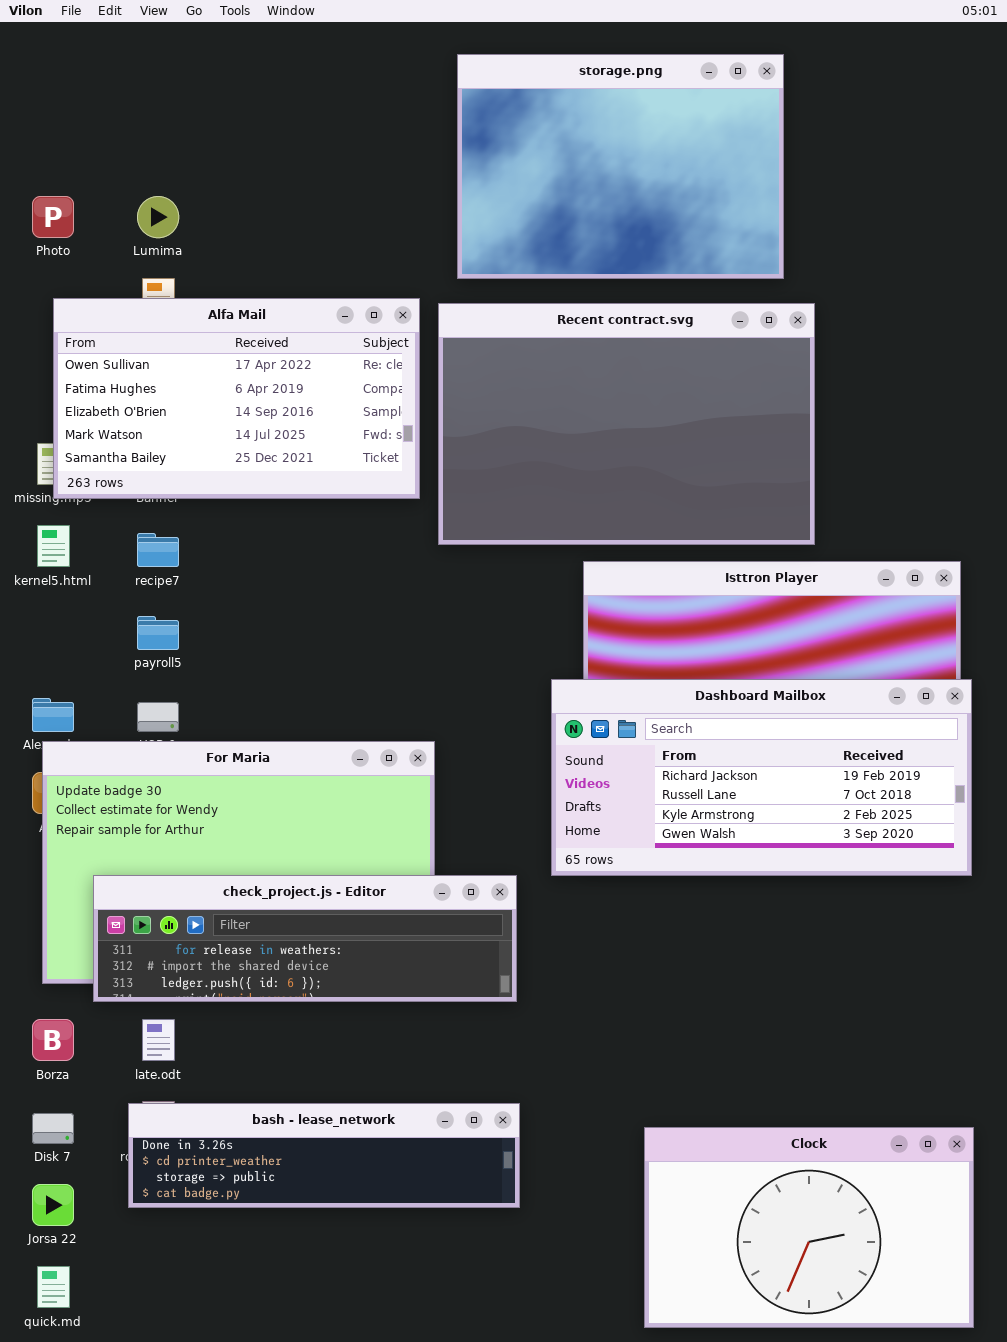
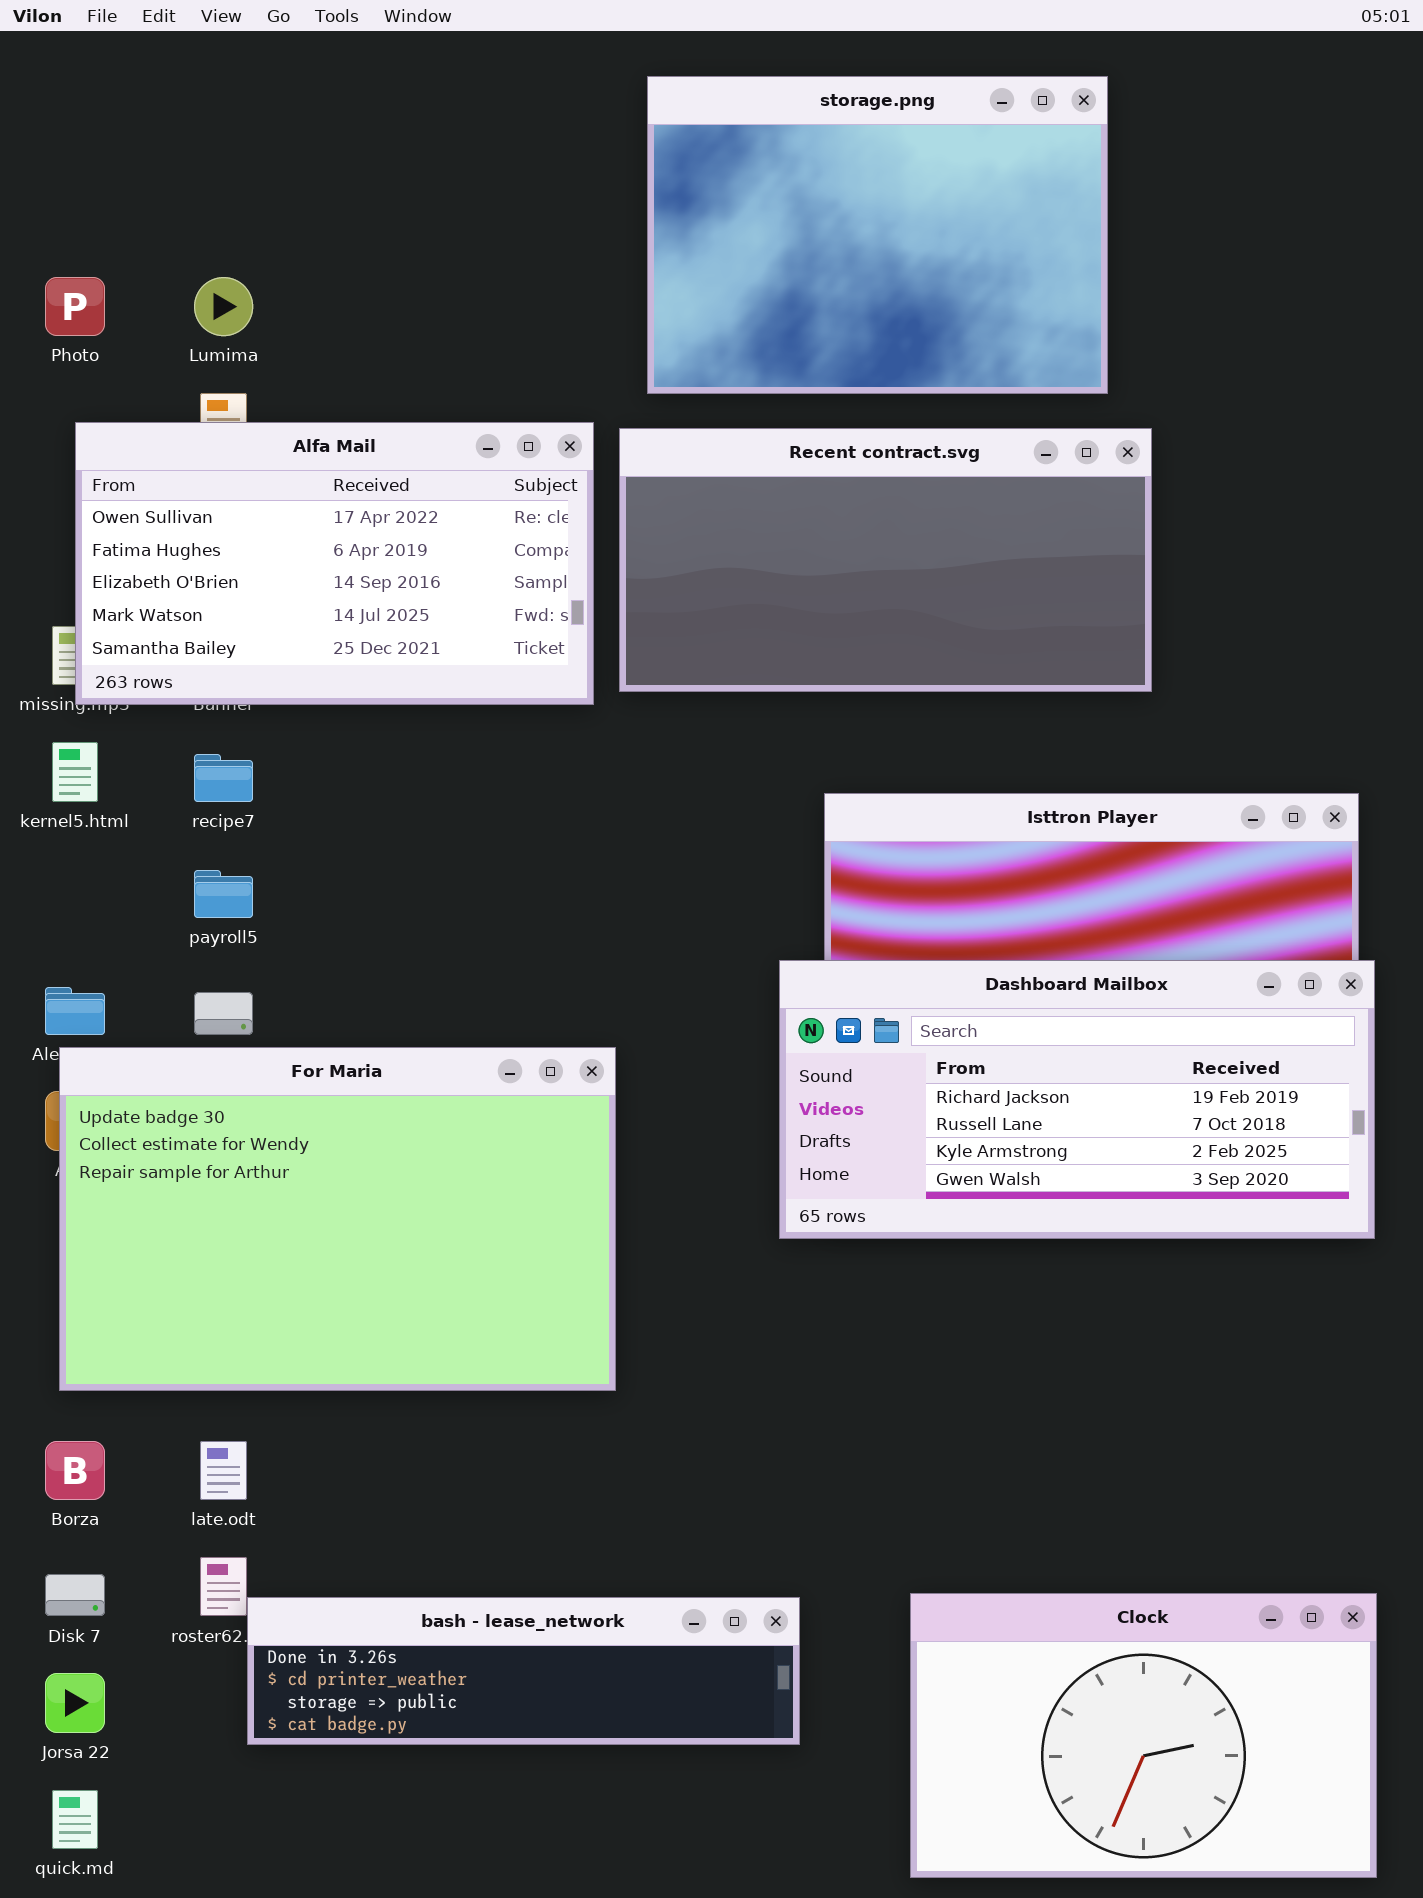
Recent contract.svg: [438,303,815,545] -> [619,428,1152,692], resized
check_project.js - Editor: [93,875,517,1002] -> none, closed
bash - lease_network: [128,1103,520,1208] -> [247,1597,800,1745], moved

